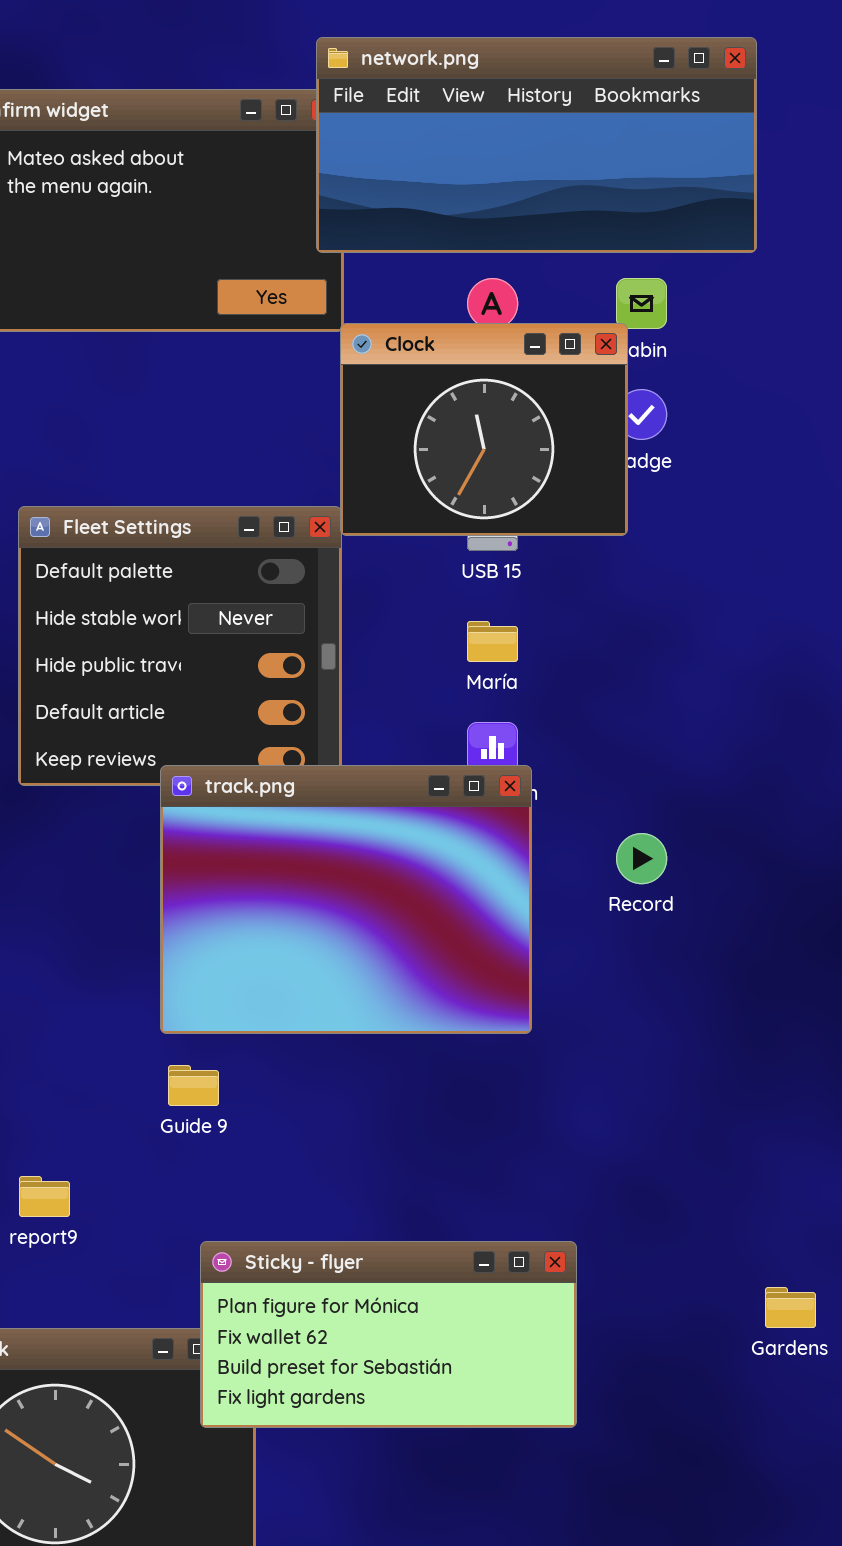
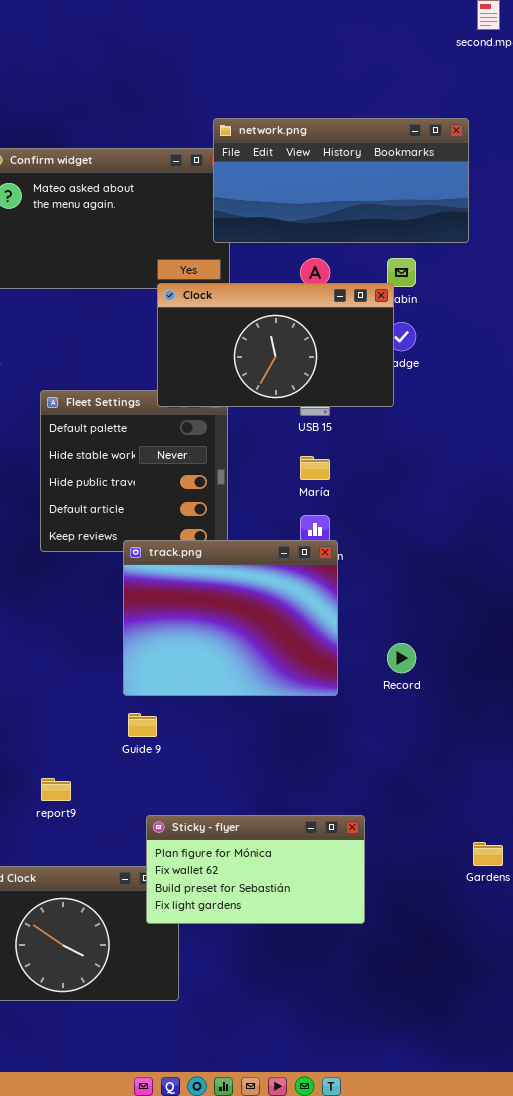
Clock: [340,323,628,536] -> [157,283,394,407], resized
Record: [616,833,667,884] -> [387,643,416,673], moved

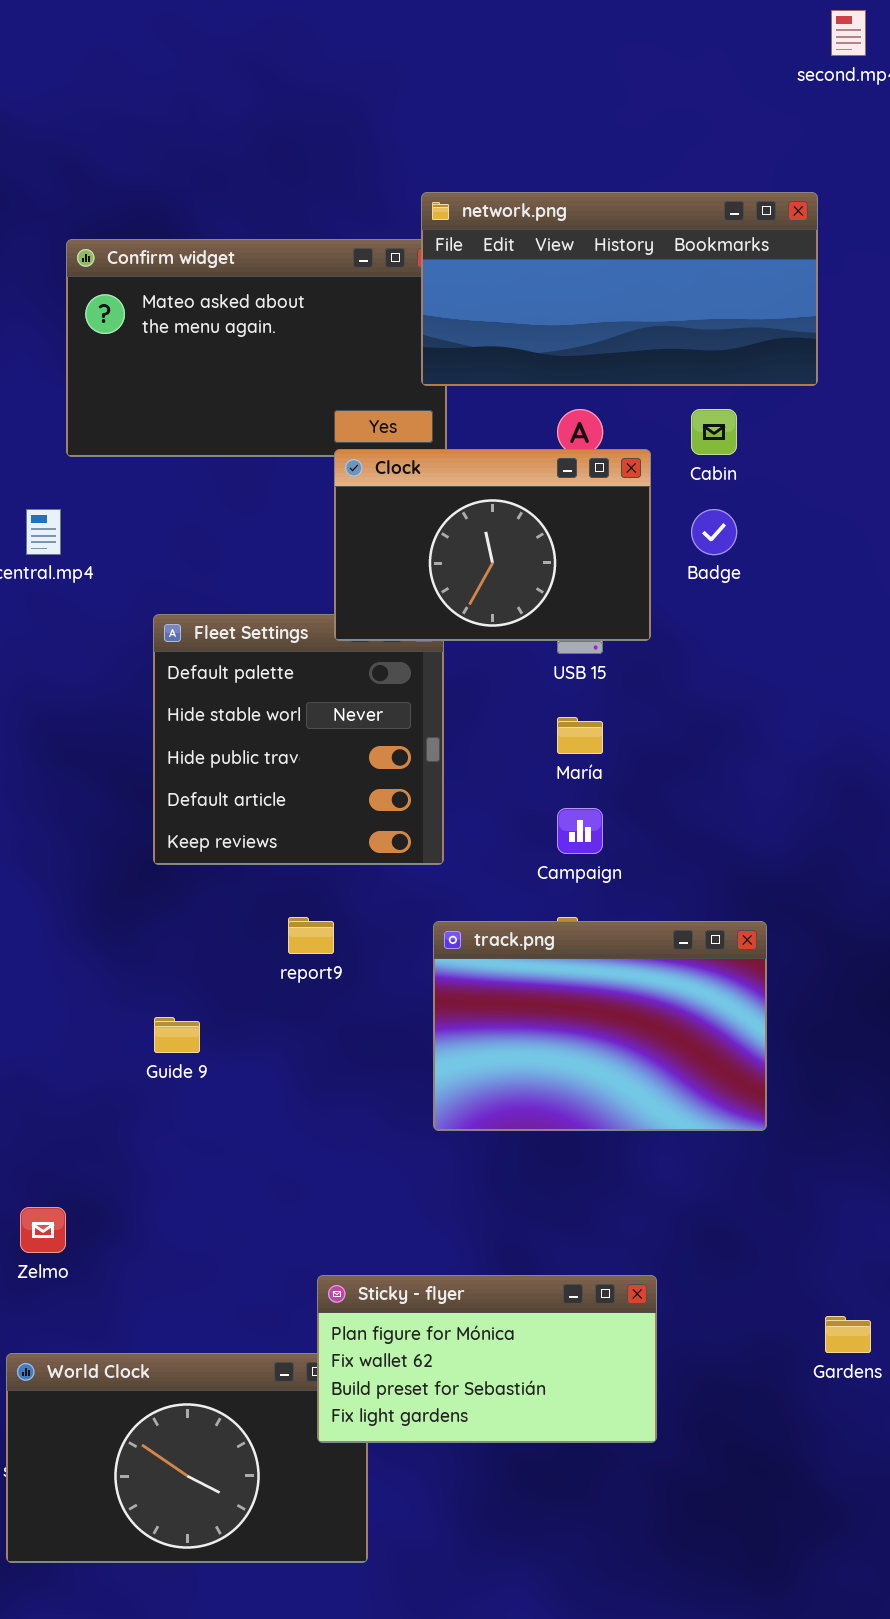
Clock: [157,283,394,407] -> [334,449,651,641], resized
track.png: [123,540,338,696] -> [433,921,767,1131], moved, resized
Guide 9: [128,713,157,737] -> [154,1017,200,1053], moved
report9: [41,778,71,801] -> [288,917,334,954], moved

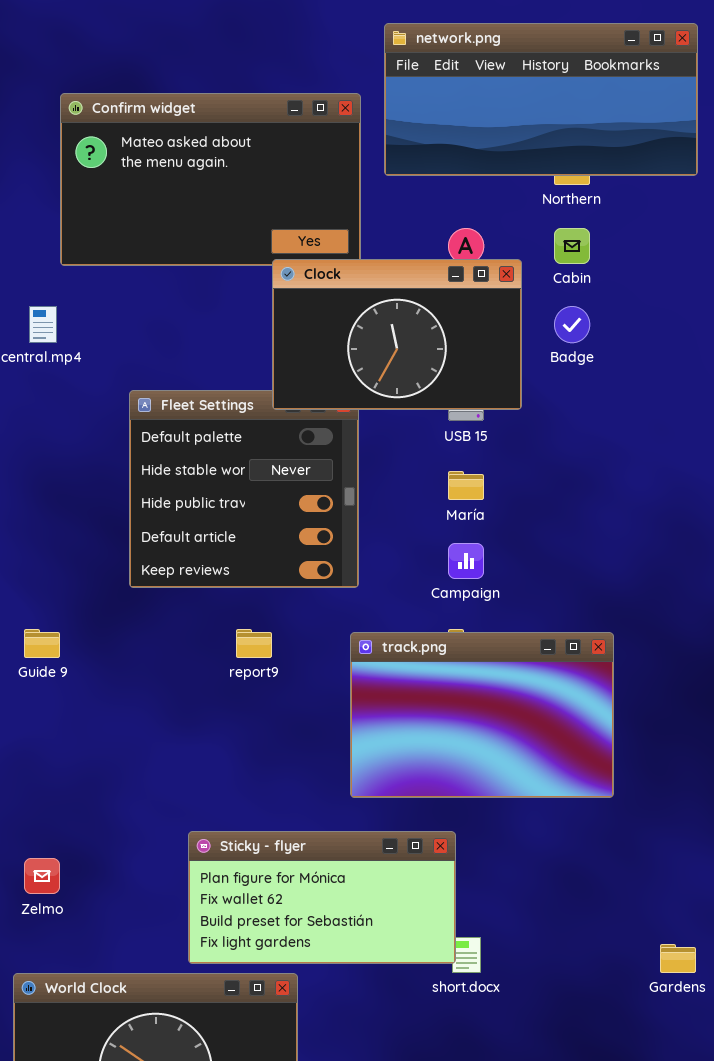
network.png: [421,192,818,386] -> [384,23,698,176], moved
Guide 9: [154,1017,200,1053] -> [24,629,60,658], moved
Sticky - flyer: [317,1275,657,1443] -> [188,831,456,964], moved

